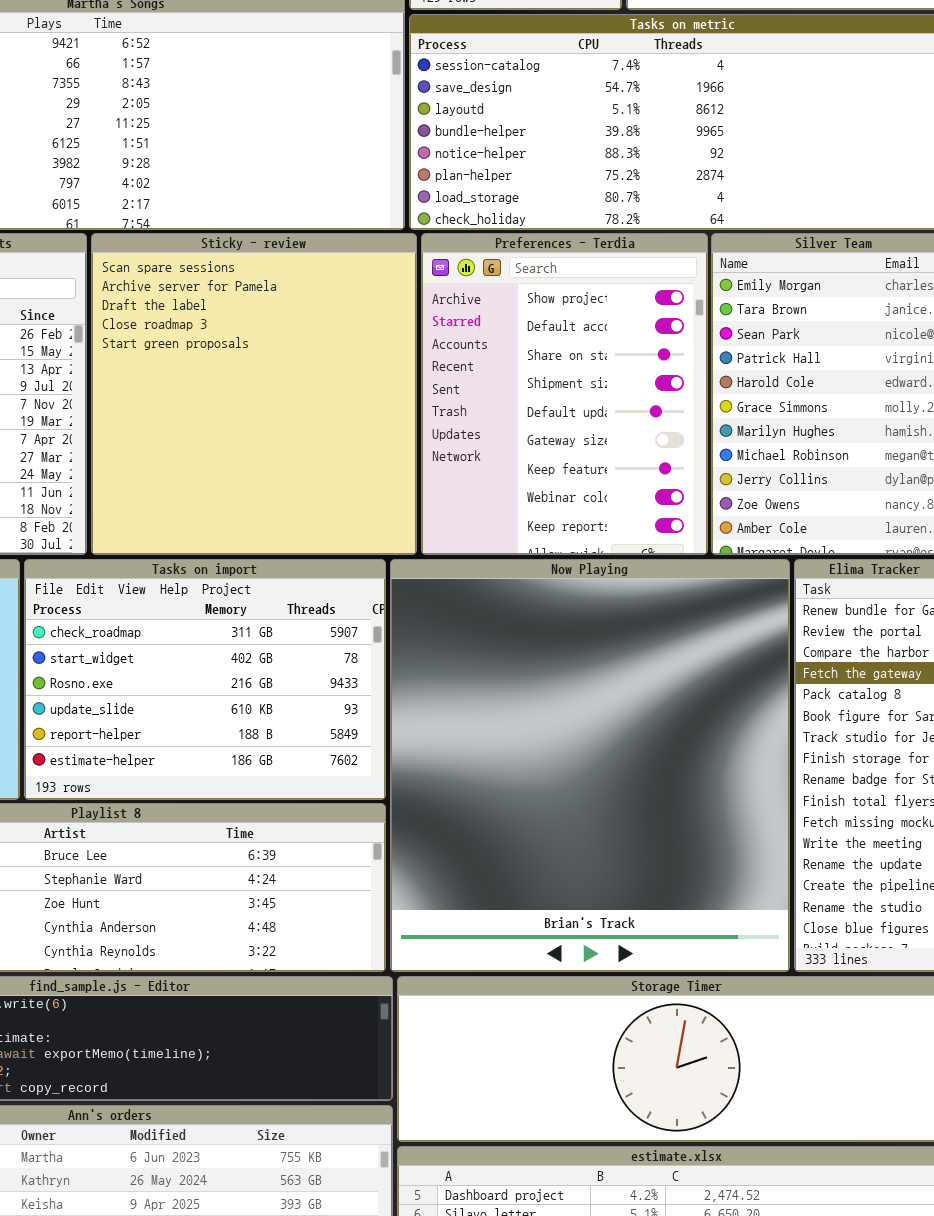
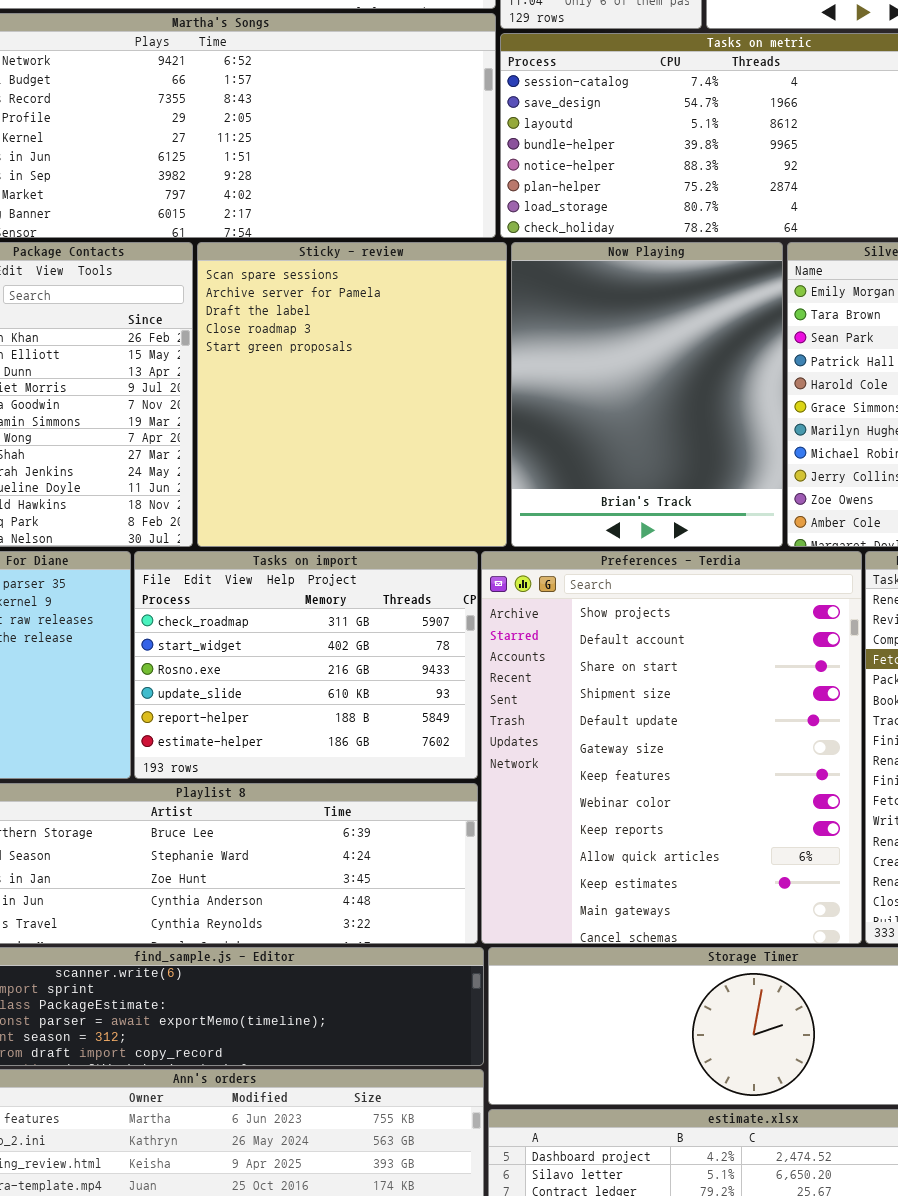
Preferences - Terdia: [421,233,708,555] -> [481,551,862,944], moved, resized
Now Playing: [390,559,790,972] -> [511,242,783,547], moved, resized

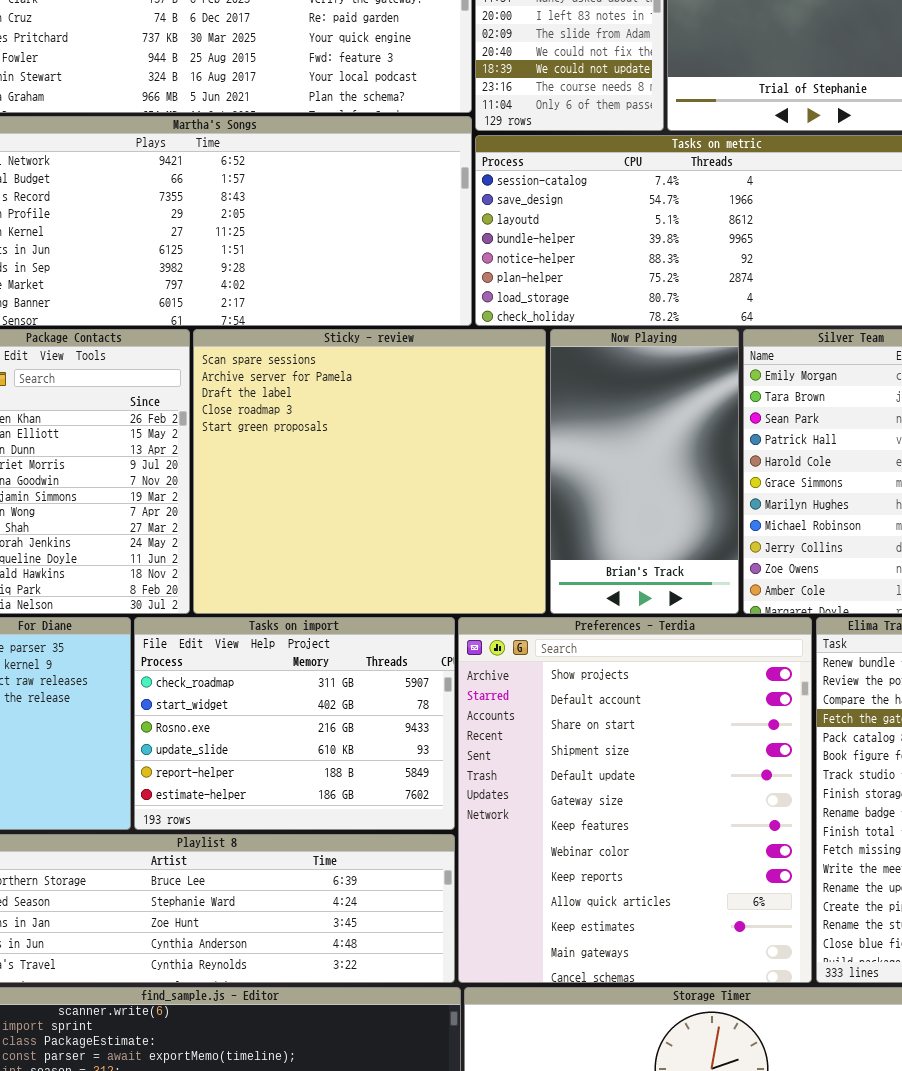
Sticky - review: [197,242,507,547] -> [193,329,546,614], resized
Now Playing: [511,242,783,547] -> [550,329,739,614], resized

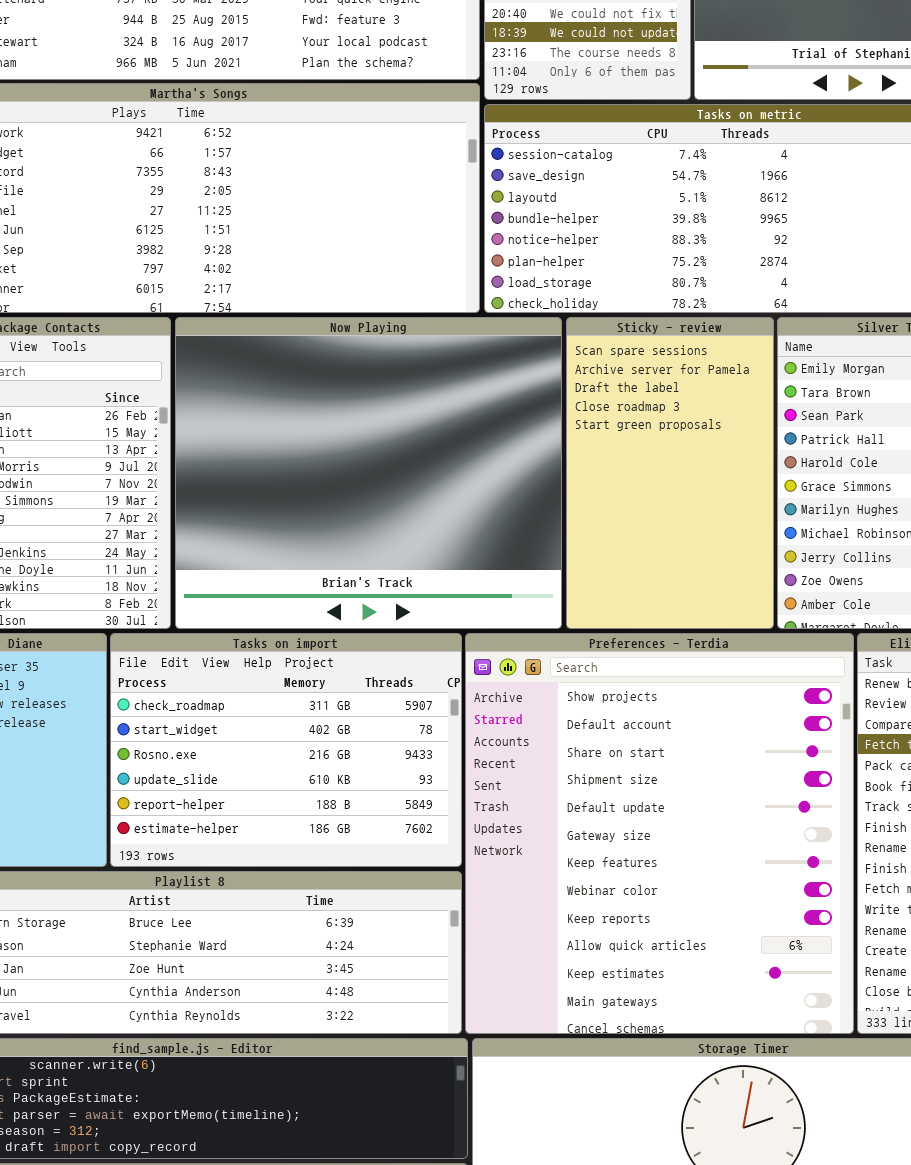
Sticky - review: [193,329,546,614] -> [566,317,774,629], moved, resized
Now Playing: [550,329,739,614] -> [175,317,562,629], moved, resized

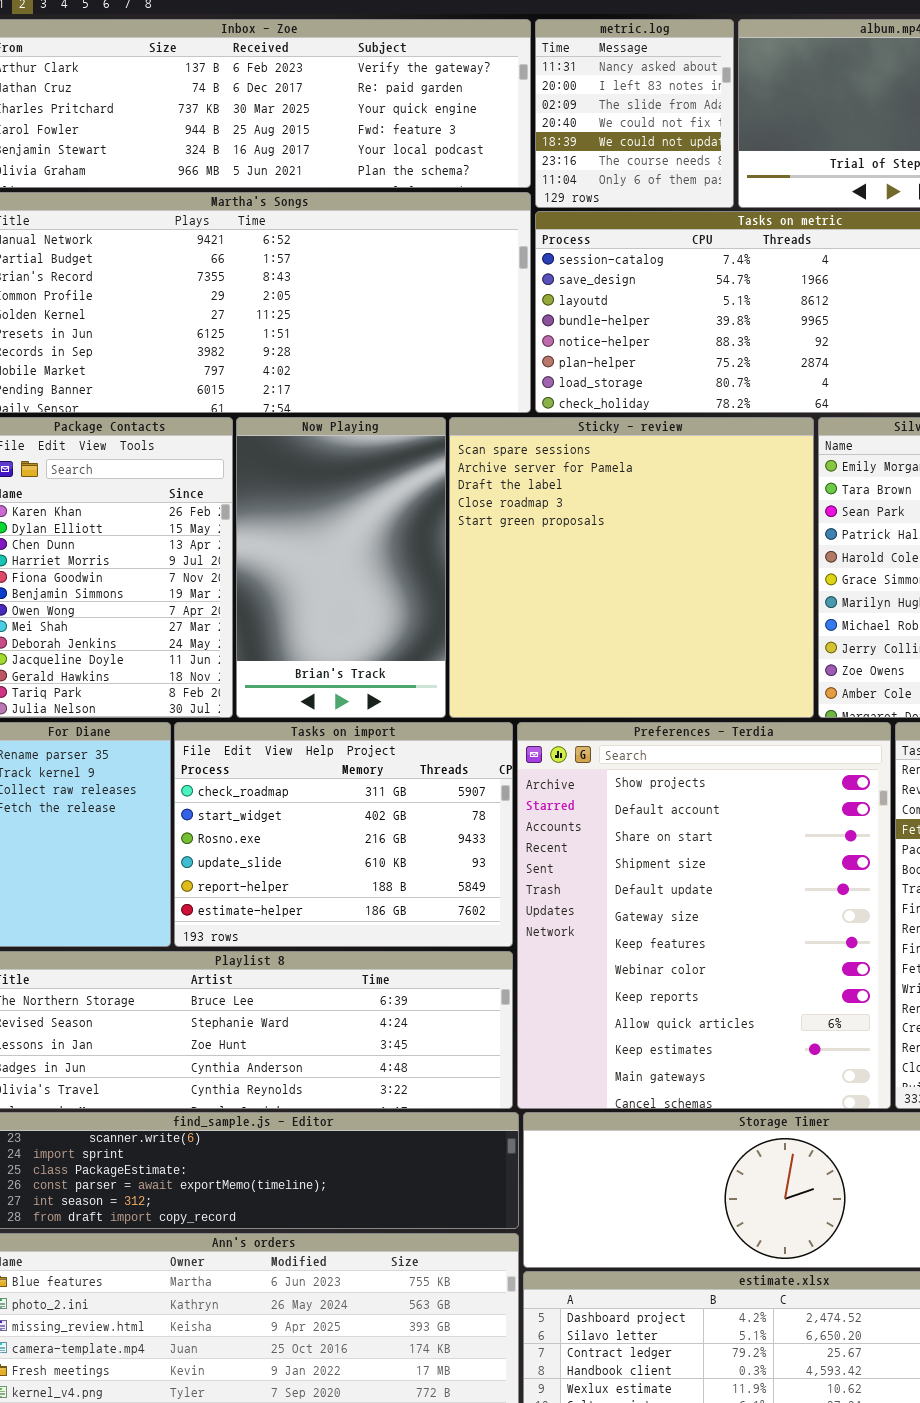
Now Playing: [175,317,562,629] -> [236,417,446,718], resized
Sticky - review: [566,317,774,629] -> [449,417,814,718], resized

